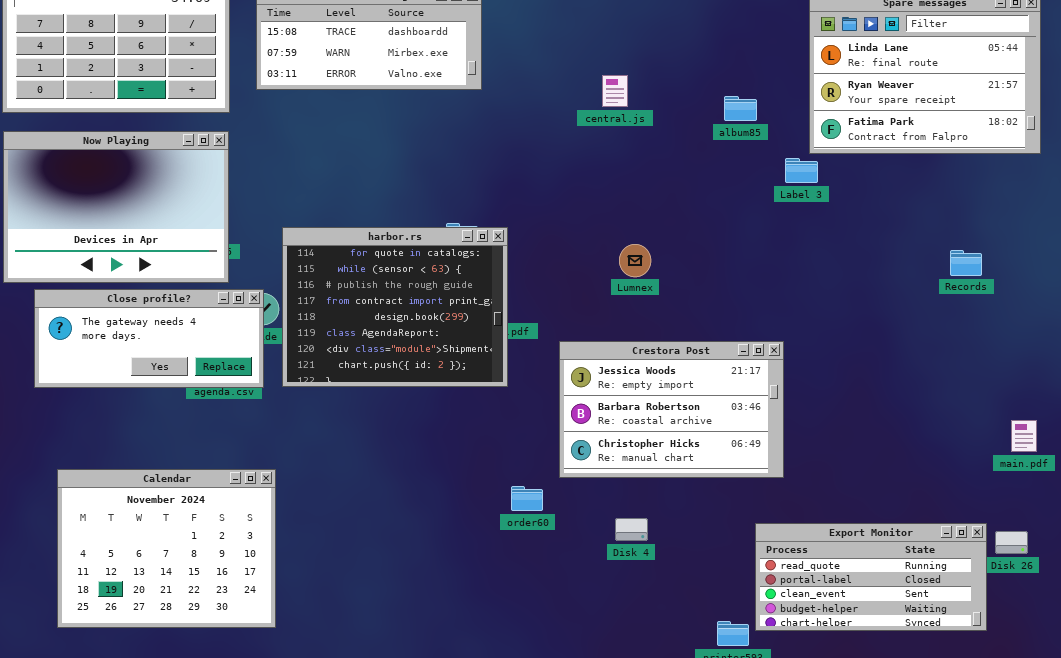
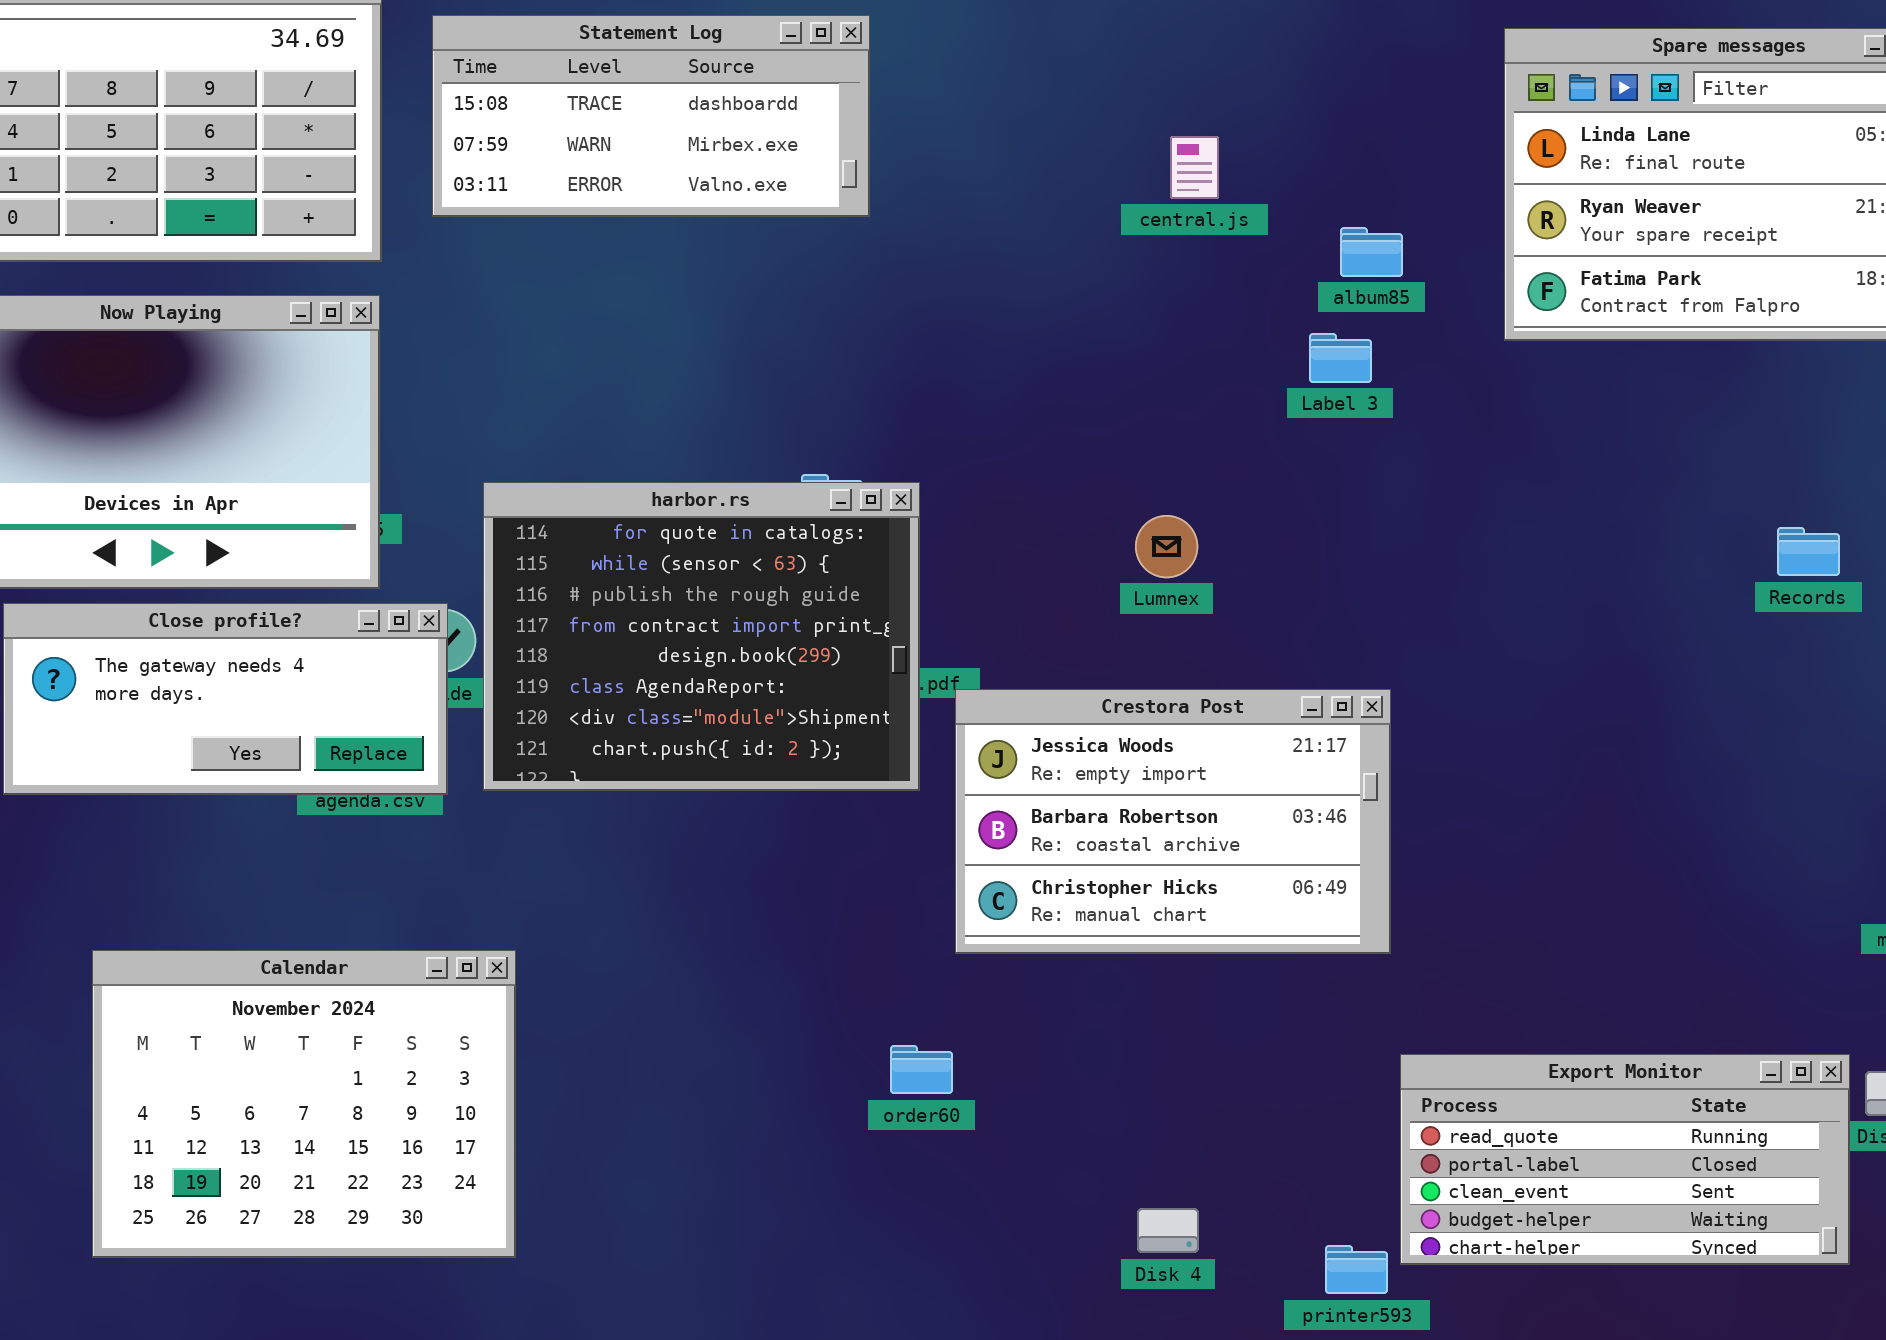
central.js: [602,75,628,107] -> [1170,136,1219,199], moved
Label 3: [785,158,818,183] -> [1309,333,1372,383], moved
Crestora Post: [559,341,784,478] -> [955,689,1391,954], moved
Calendar: [57,469,276,628] -> [92,950,516,1258], moved
order60: [511,486,543,511] -> [890,1045,953,1094], moved
Disk 4: [615,518,648,541] -> [1137,1208,1199,1253], moved

